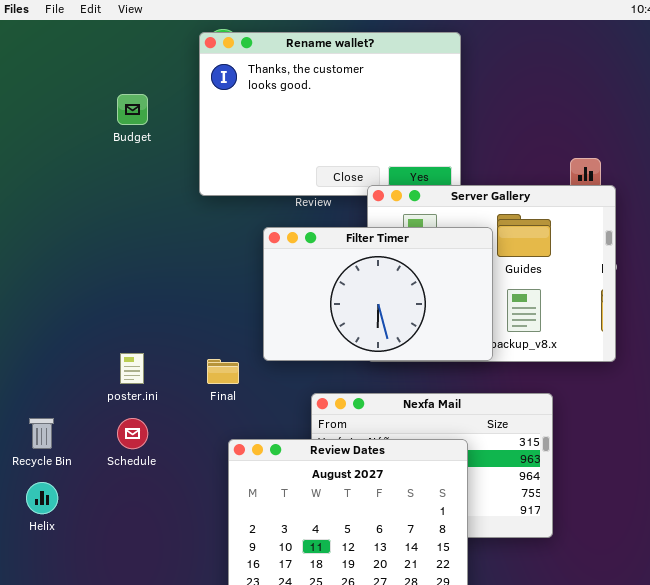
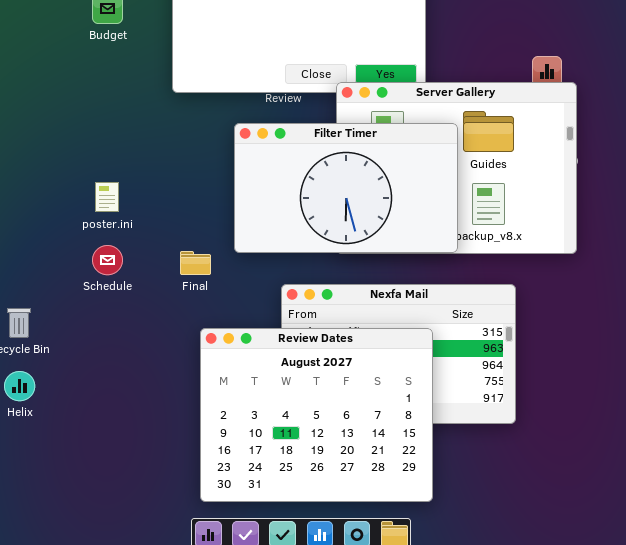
poster.ini: [120,353,144,384] -> [95,182,119,212], moved
Schedule: [117,418,148,449] -> [92,245,123,275], moved

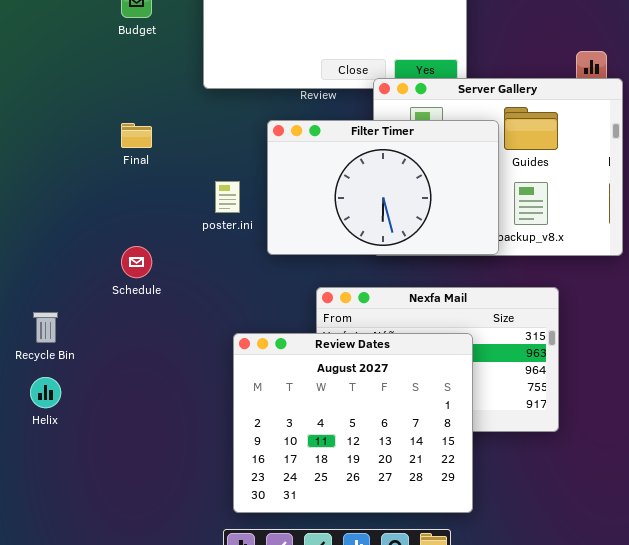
poster.ini: [95,182,119,212] -> [215,181,240,213], moved
Final: [180,251,211,275] -> [121,123,152,148], moved

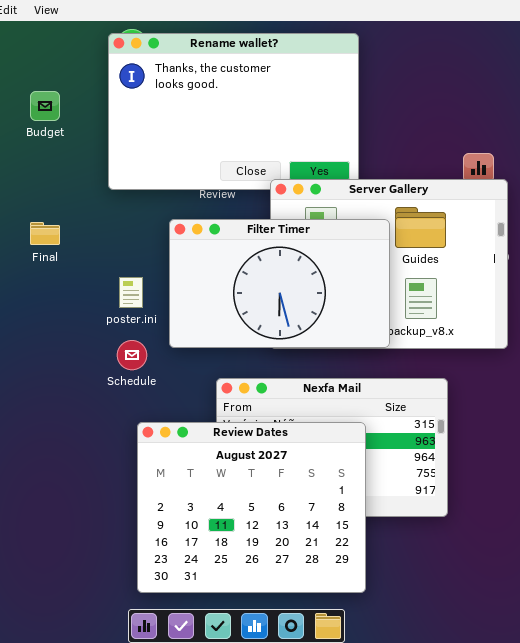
Schedule: [121,246,152,278] -> [117,340,147,370], moved

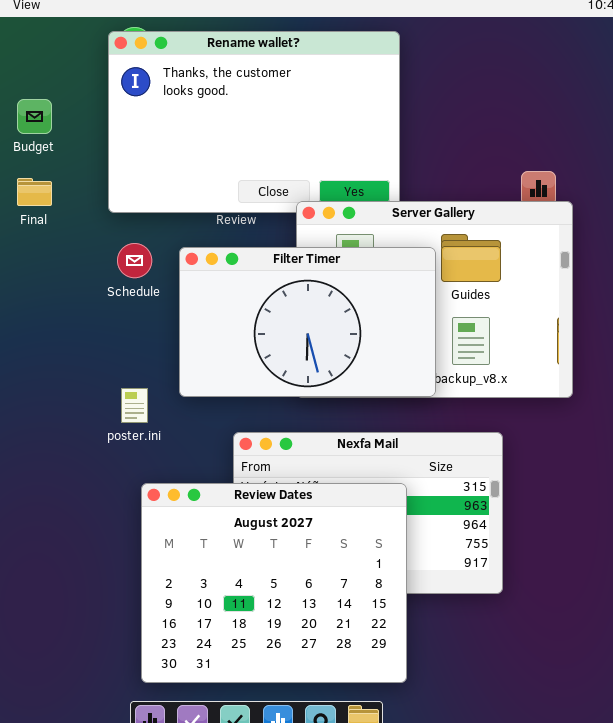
Final: [30,222,60,245] -> [17,178,52,206], moved
poster.ini: [119,277,143,308] -> [121,388,148,423], moved
Schedule: [117,340,147,370] -> [117,243,152,278], moved

